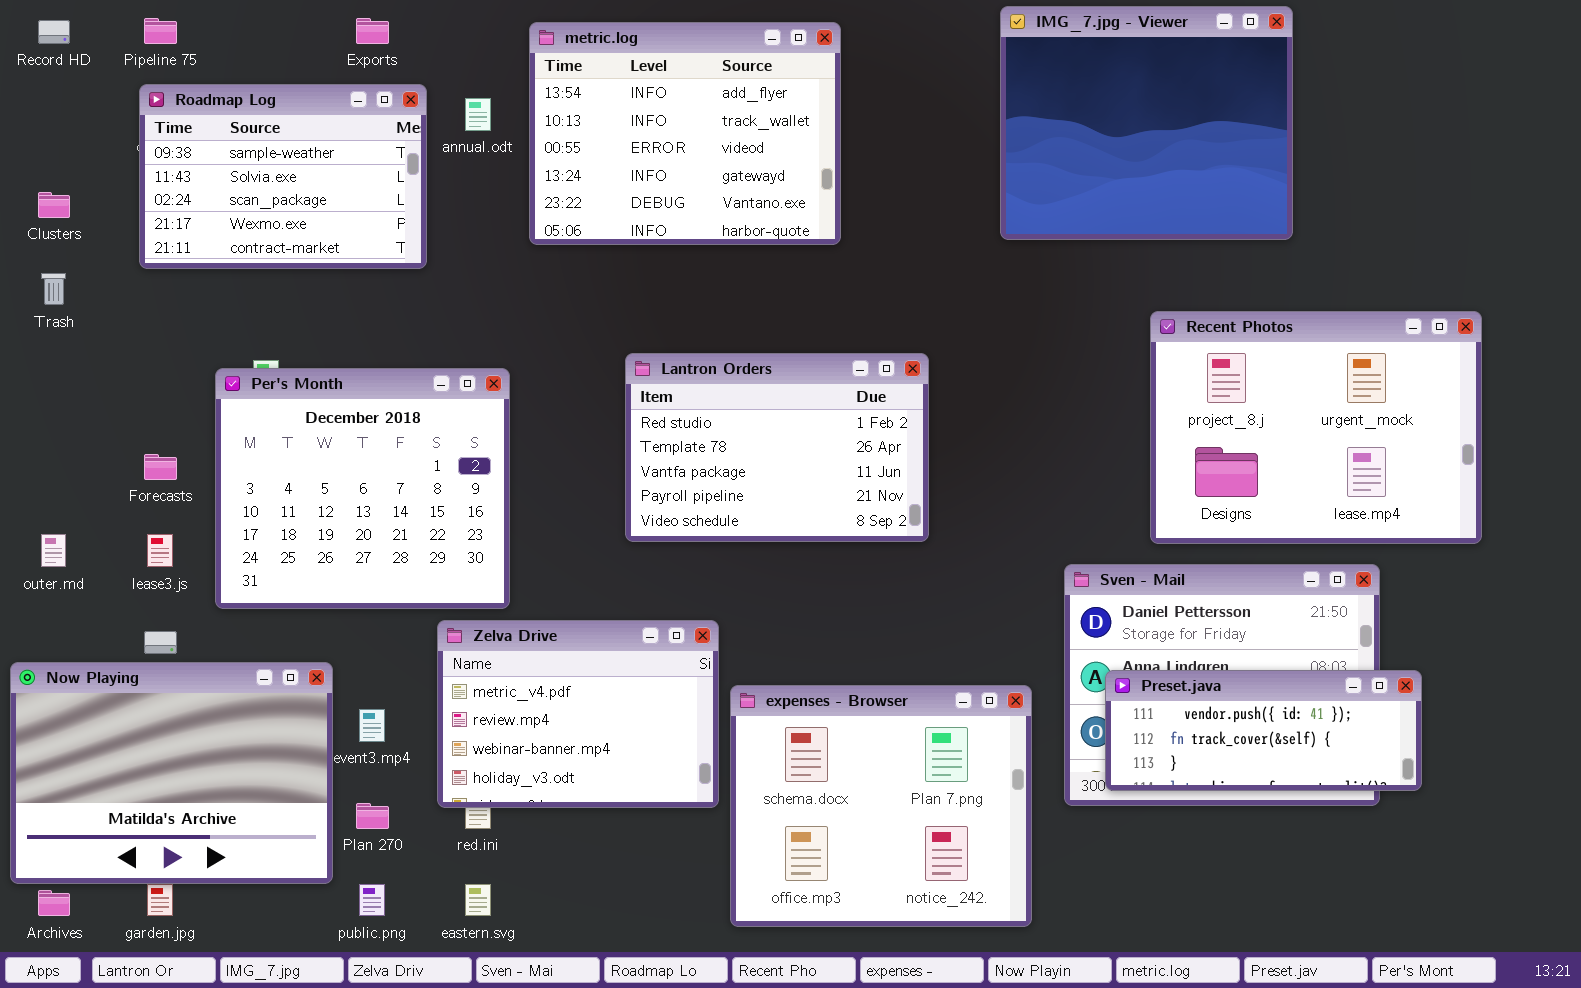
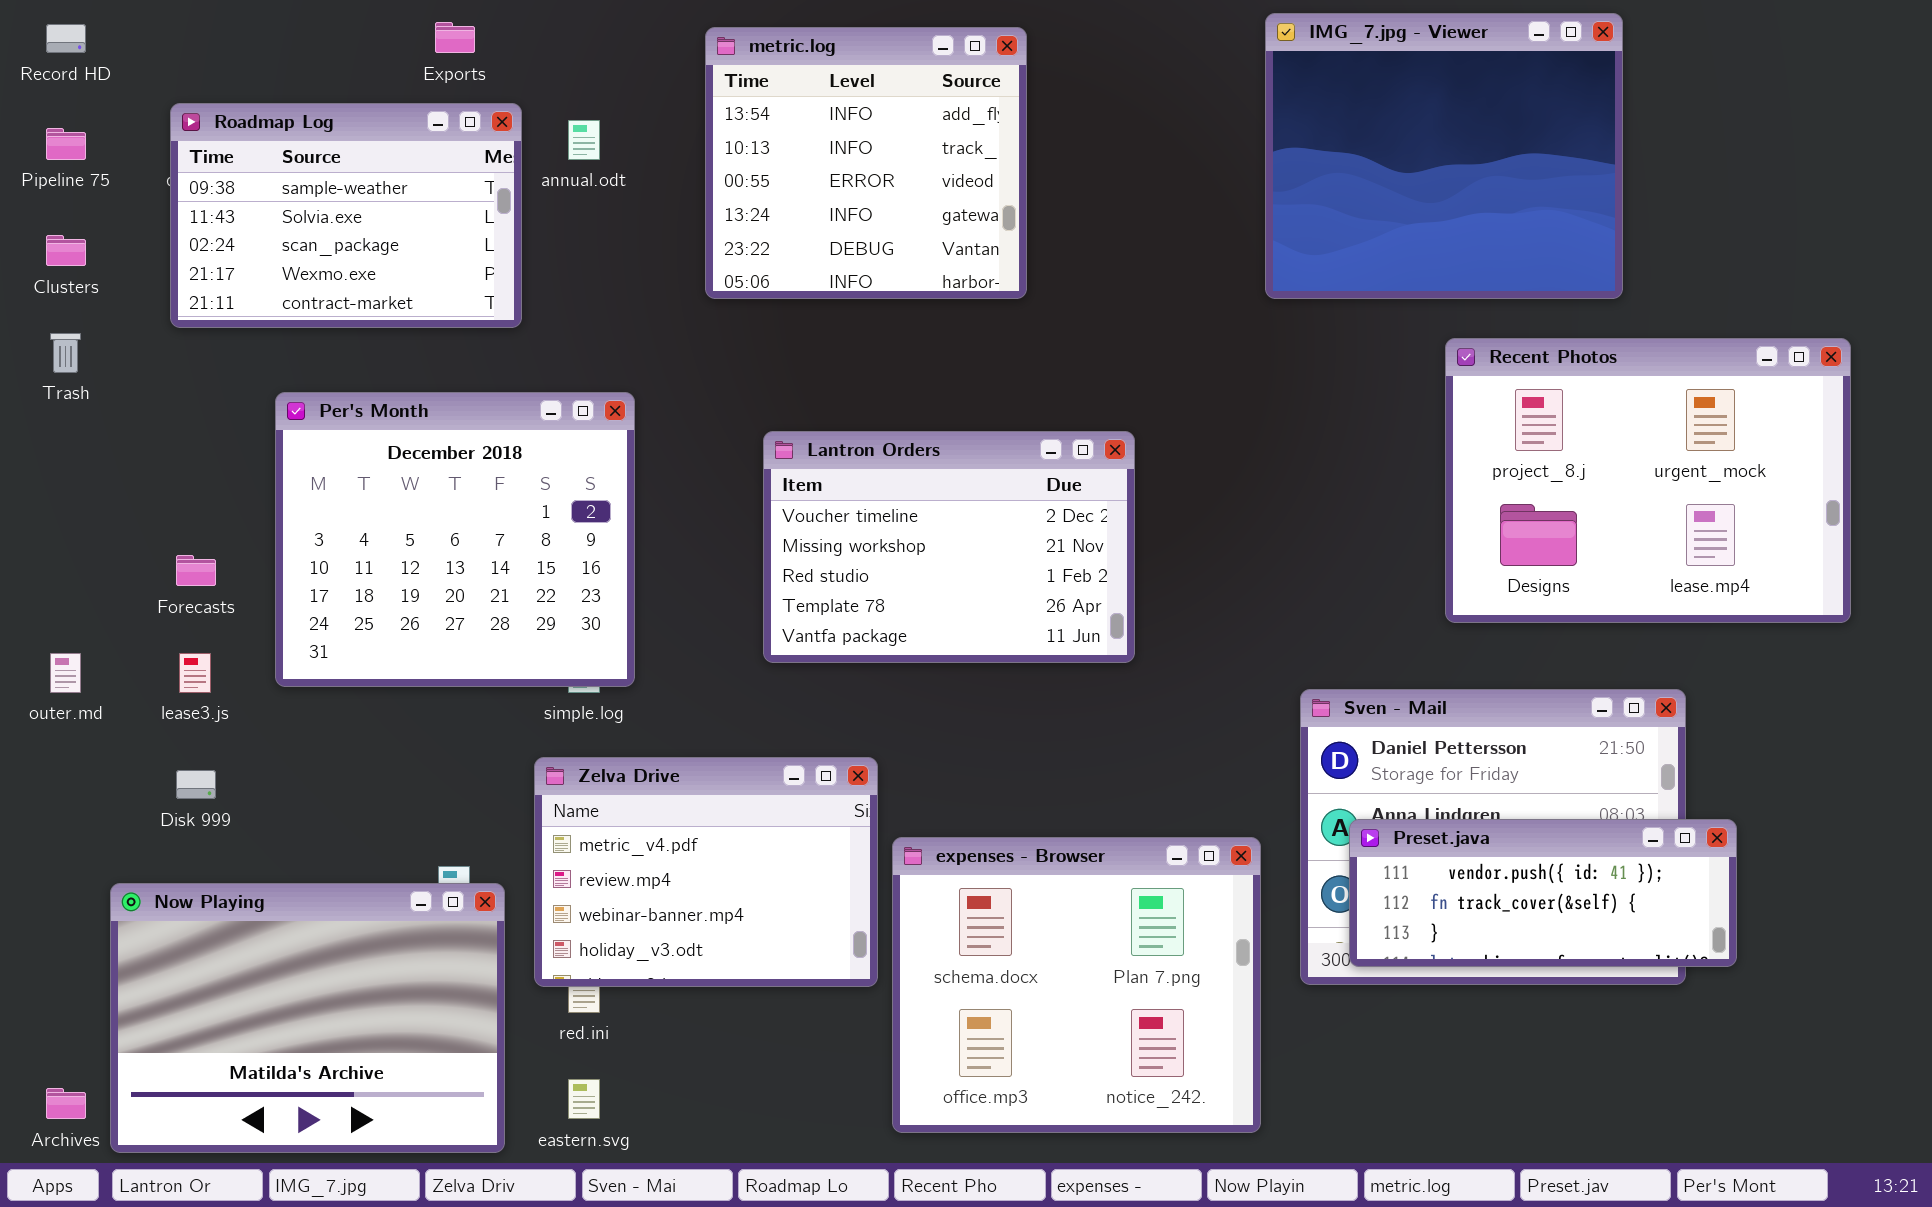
IMG_7.jpg - Viewer: [1000,6,1293,240] -> [1265,13,1623,299], moved
Pipeline 75: [144,18,177,44] -> [46,128,86,160], moved
metric.log: [529,22,841,245] -> [705,27,1027,299], resized
Recent Photos: [1150,311,1482,544] -> [1445,338,1851,623], moved
Lantron Orders: [625,353,929,542] -> [763,431,1135,663], scrolled up 2 rows
Per's Month: [215,368,510,609] -> [275,392,635,687], moved
Now Playing: [10,662,333,884] -> [110,883,505,1153], moved

